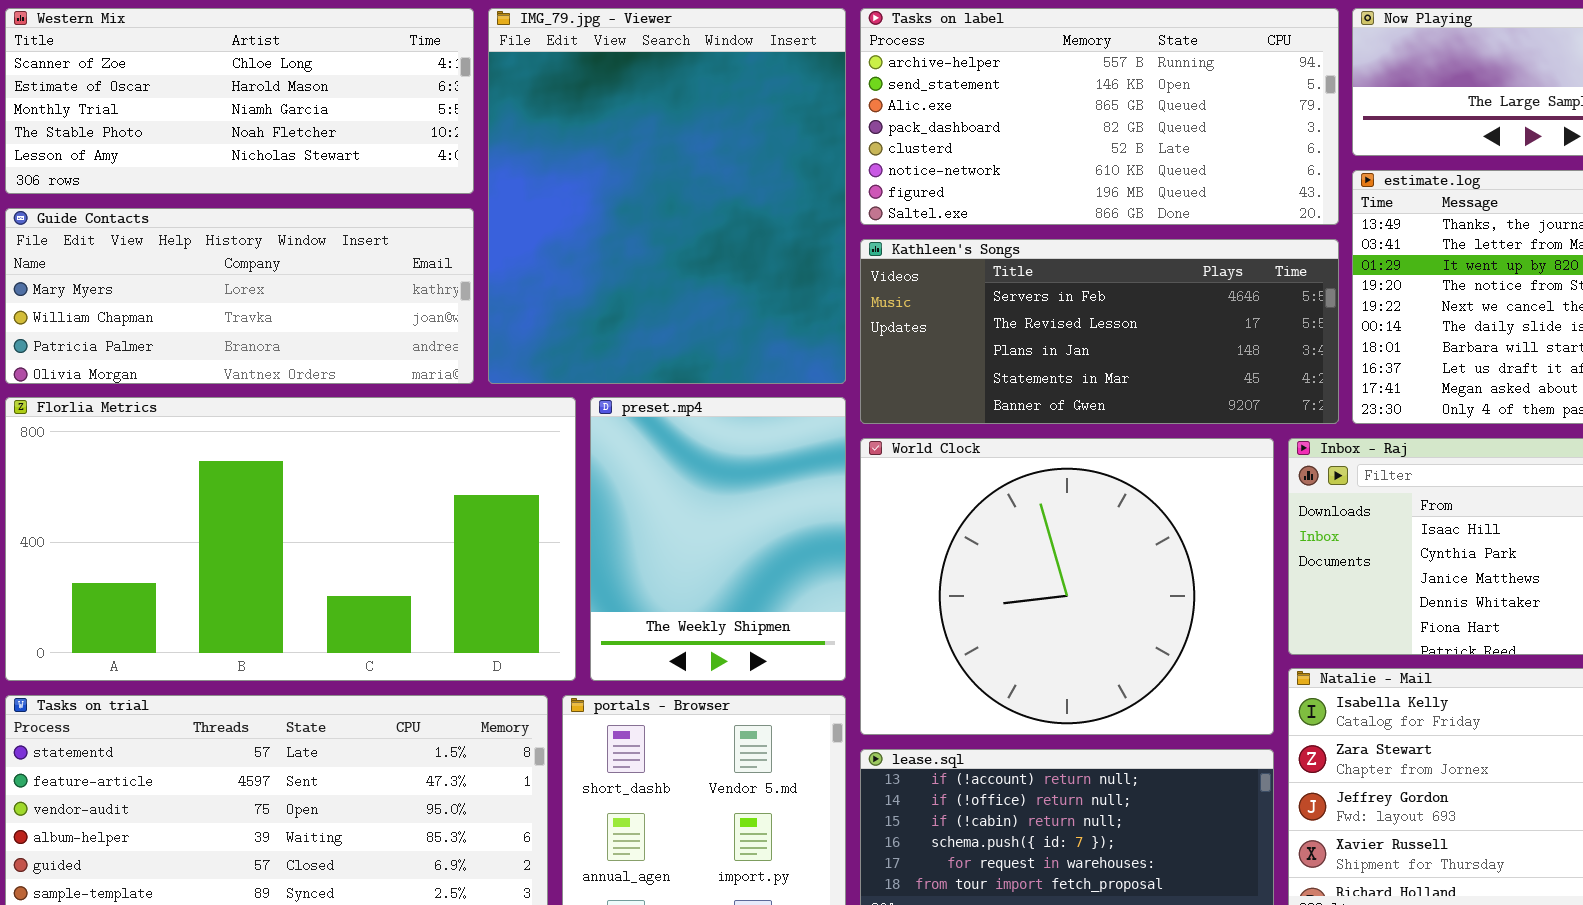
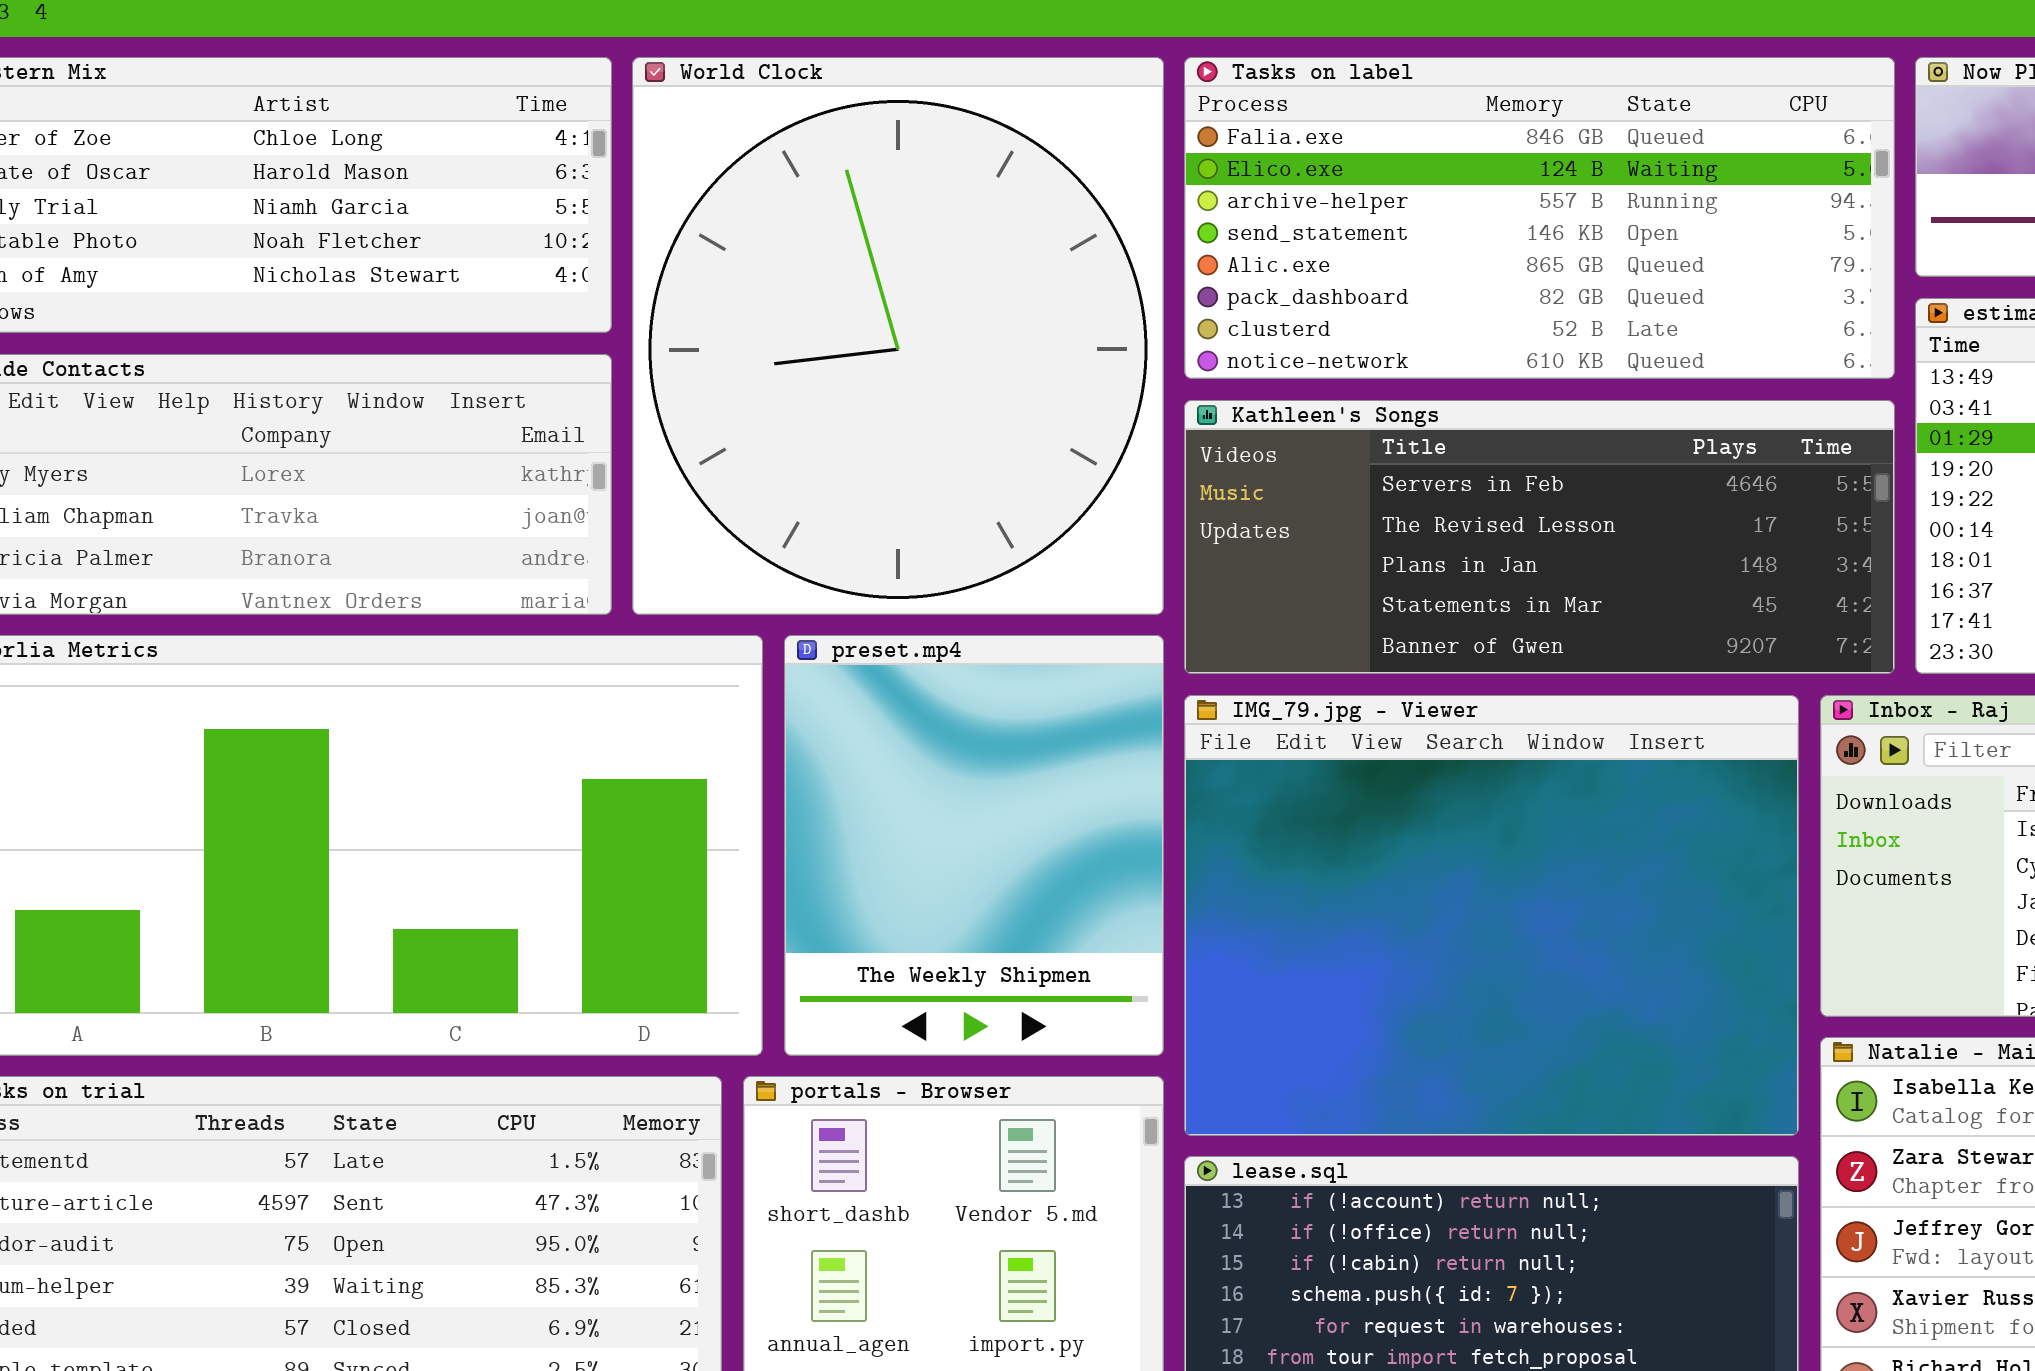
IMG_79.jpg - Viewer: [488,8,846,384] -> [1184,695,1799,1136], moved, resized
Tasks on label: [860,8,1339,225] -> [1184,57,1895,379], scrolled up 2 rows
World Clock: [860,438,1274,735] -> [632,57,1164,615], moved, resized

